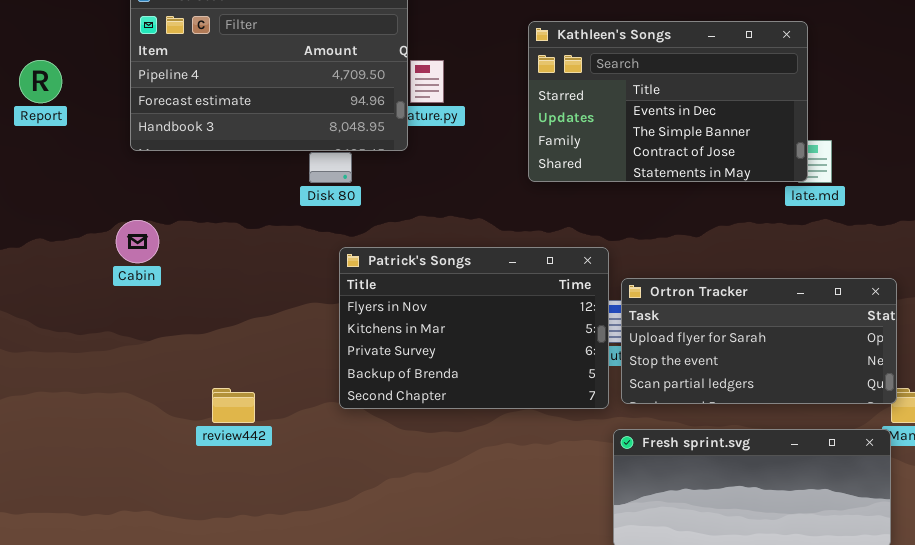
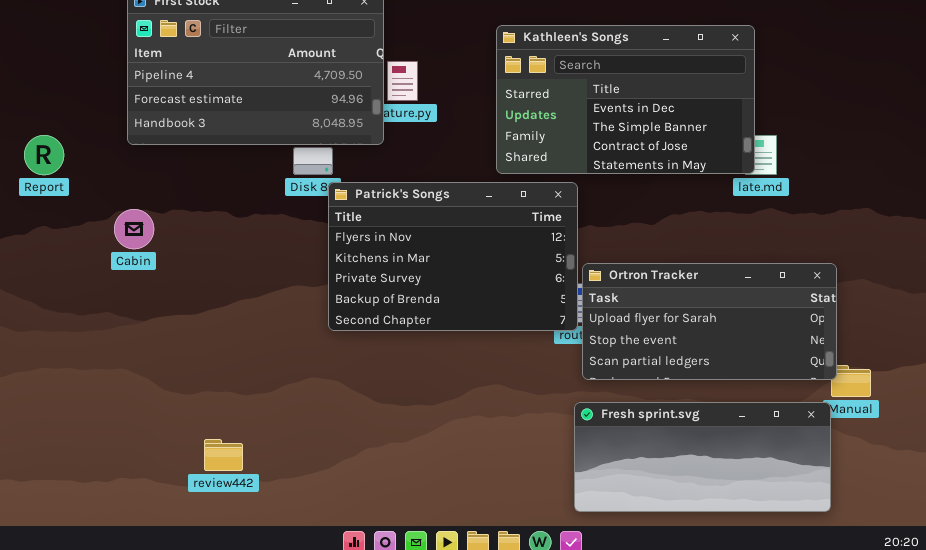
Report: [19,60,62,103] -> [24,135,64,175], moved
Patrick's Songs: [339,247,609,409] -> [328,182,578,331], moved
review442: [212,388,255,423] -> [204,439,243,471], moved

